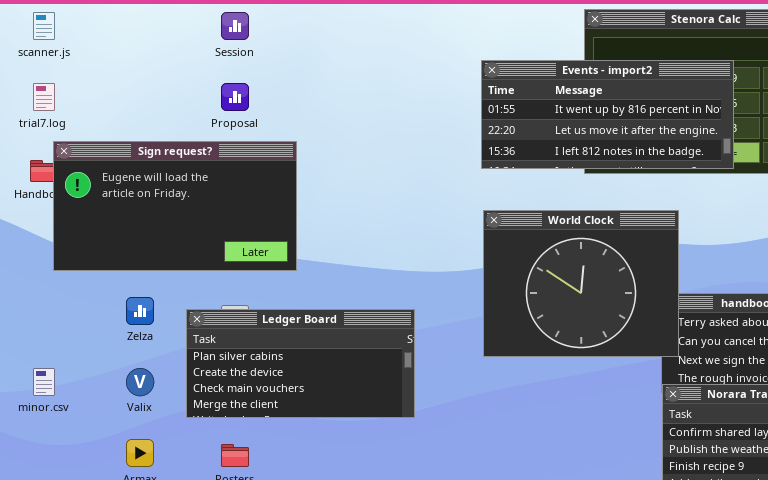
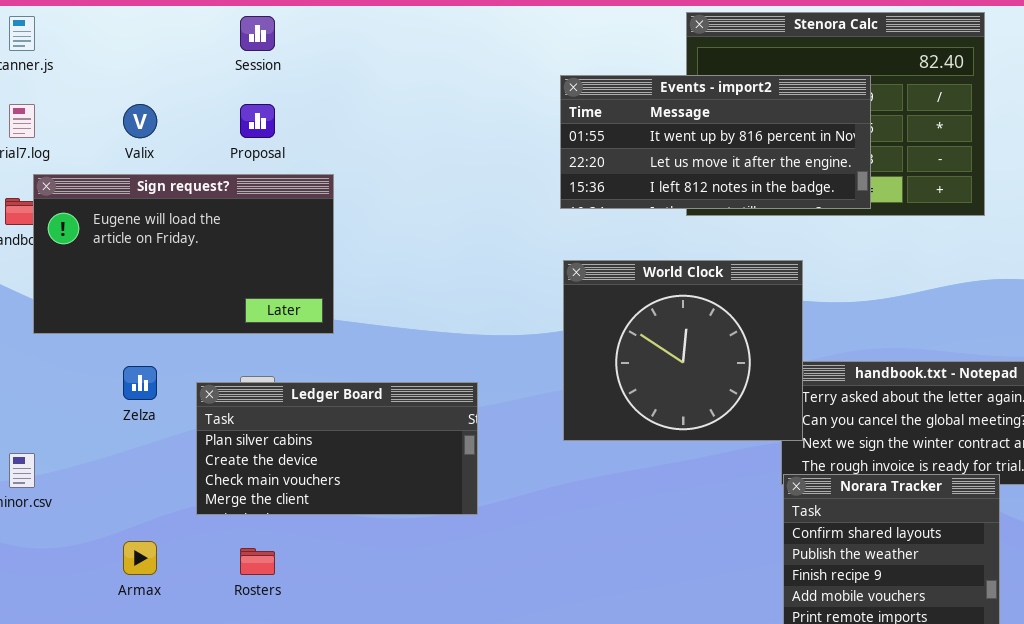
Valix: [126,368,154,396] -> [123,104,157,138], moved

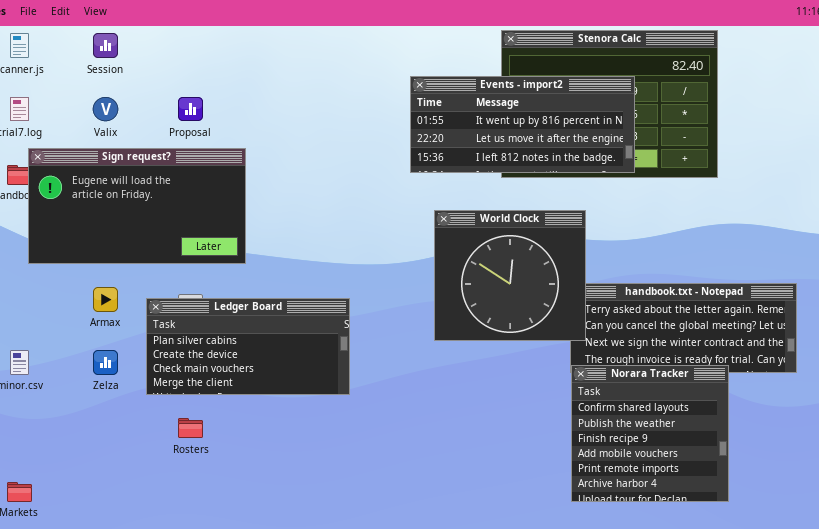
Session: [240,16,275,51] -> [93,33,118,58], moved
World Clock: [563,260,803,441] -> [434,210,586,341], resized
Zelza: [123,366,157,400] -> [93,350,118,375], moved
Armax: [123,541,157,575] -> [93,287,118,312], moved

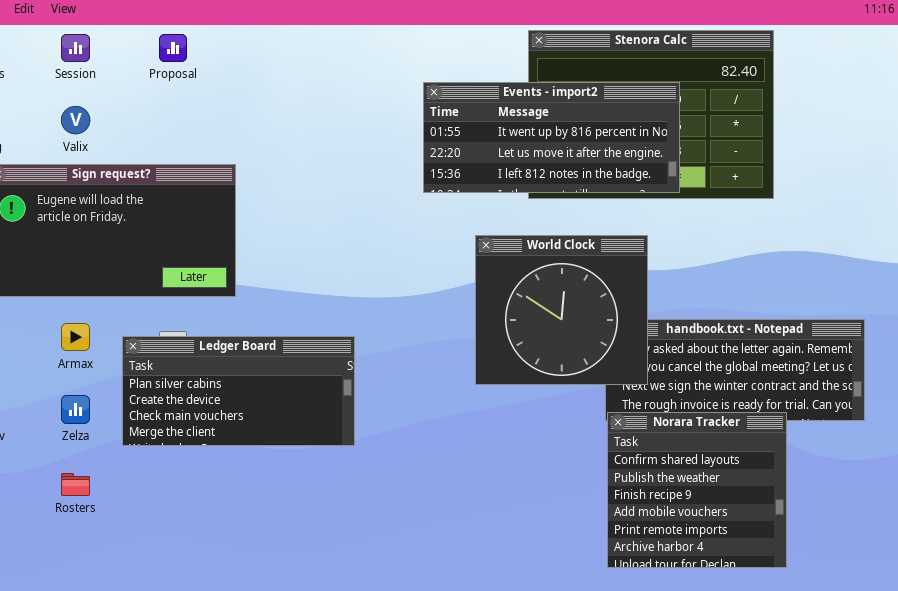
Proposal: [178,97,203,121] -> [159,34,187,62], moved
World Clock: [434,210,586,341] -> [475,235,648,385], moved
Rosters: [178,418,203,438] -> [61,473,90,496], moved

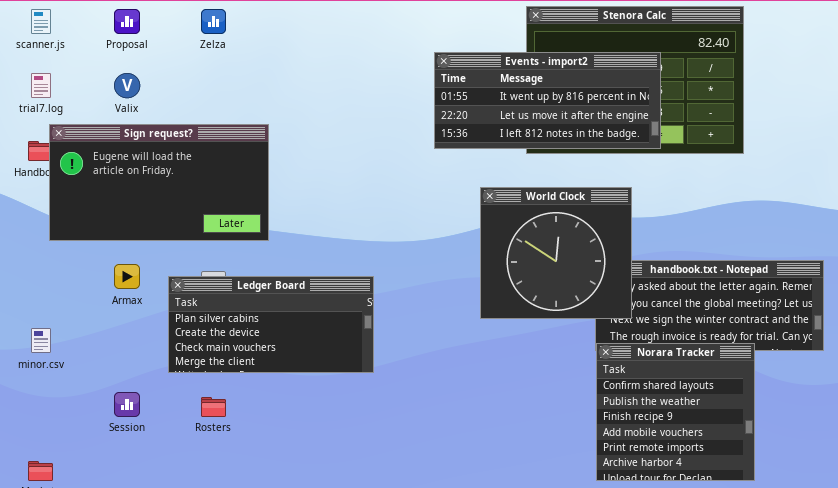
Session: [61,34,90,62] -> [114,392,140,417], moved
Proposal: [159,34,187,62] -> [114,9,140,34], moved
Zelza: [61,395,90,424] -> [201,9,226,34], moved
Rosters: [61,473,90,496] -> [201,397,226,417], moved

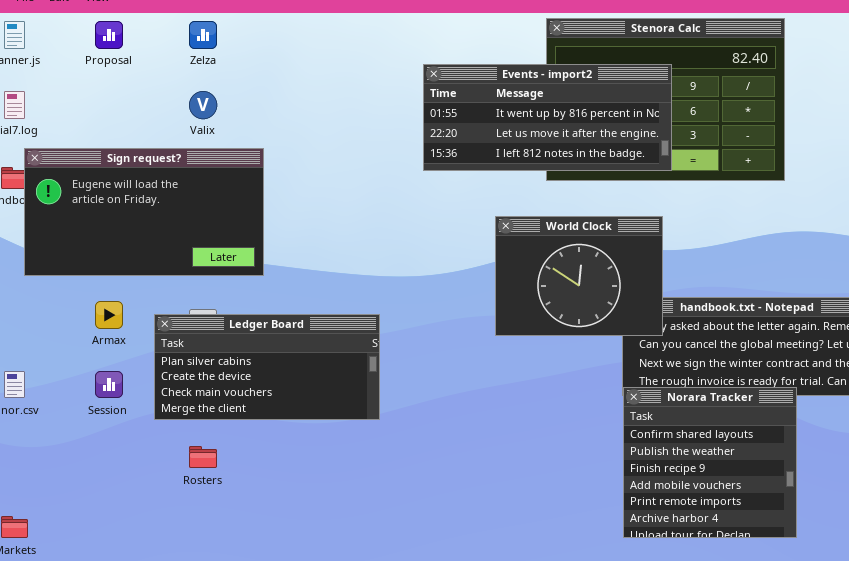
Events - import2: [434,52,661,149] -> [423,64,672,171], moved
Valix: [114,73,140,98] -> [189,91,217,119], moved
World Clock: [480,187,632,319] -> [495,216,663,336], resized
Session: [114,392,140,417] -> [95,371,123,398], moved

